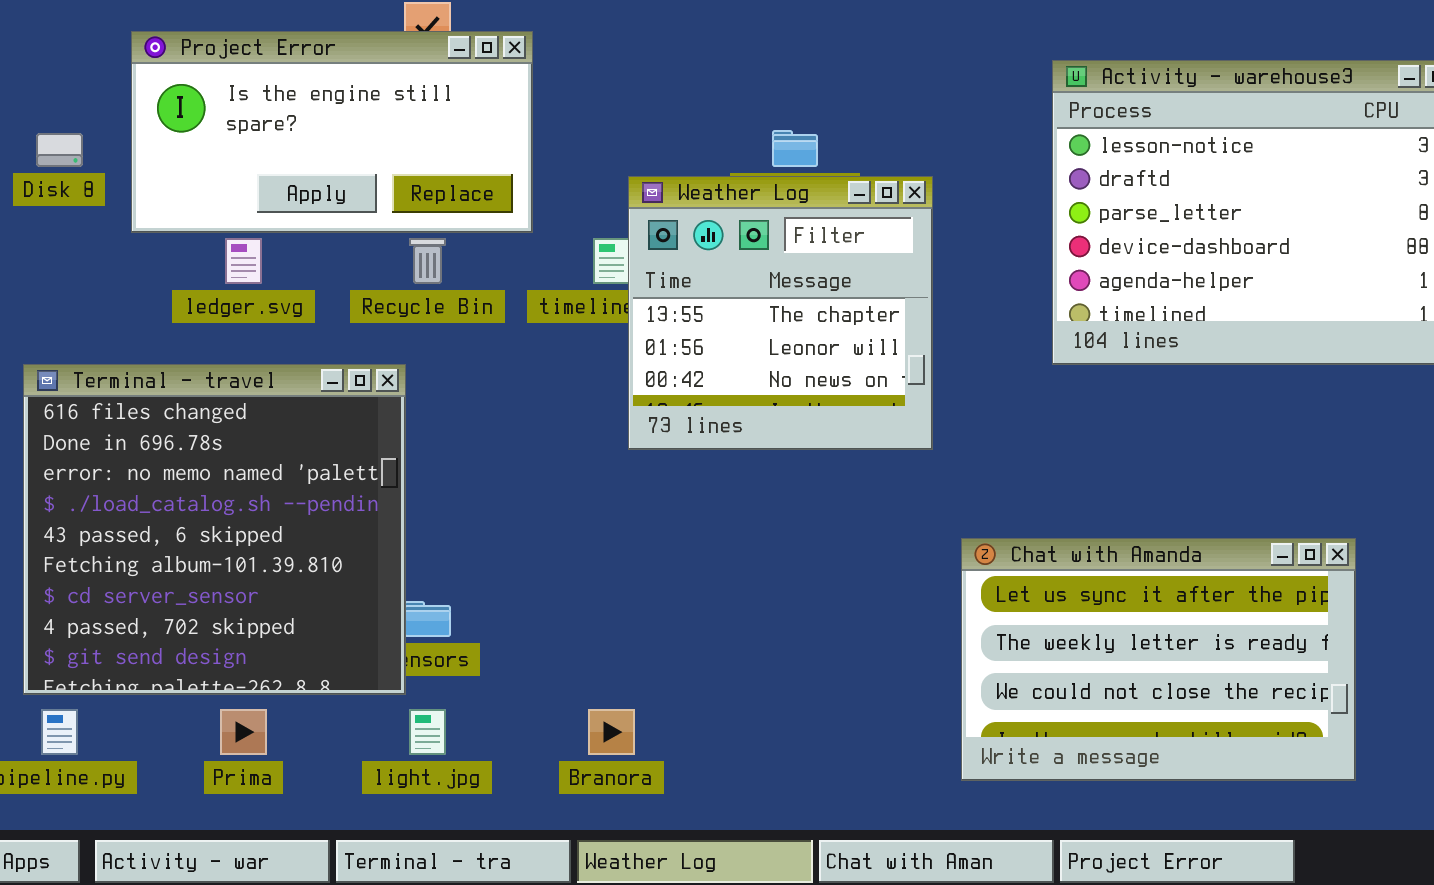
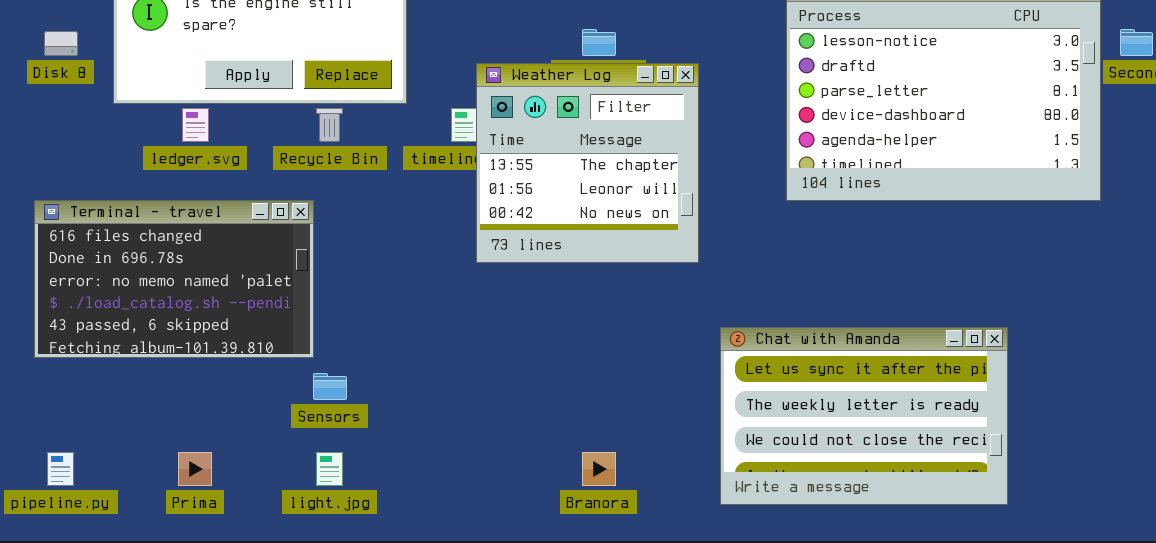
Terminal - travel: [23,364,406,695] -> [34,200,314,358], resized
Branora: [588,709,635,755] -> [582,452,616,486], moved

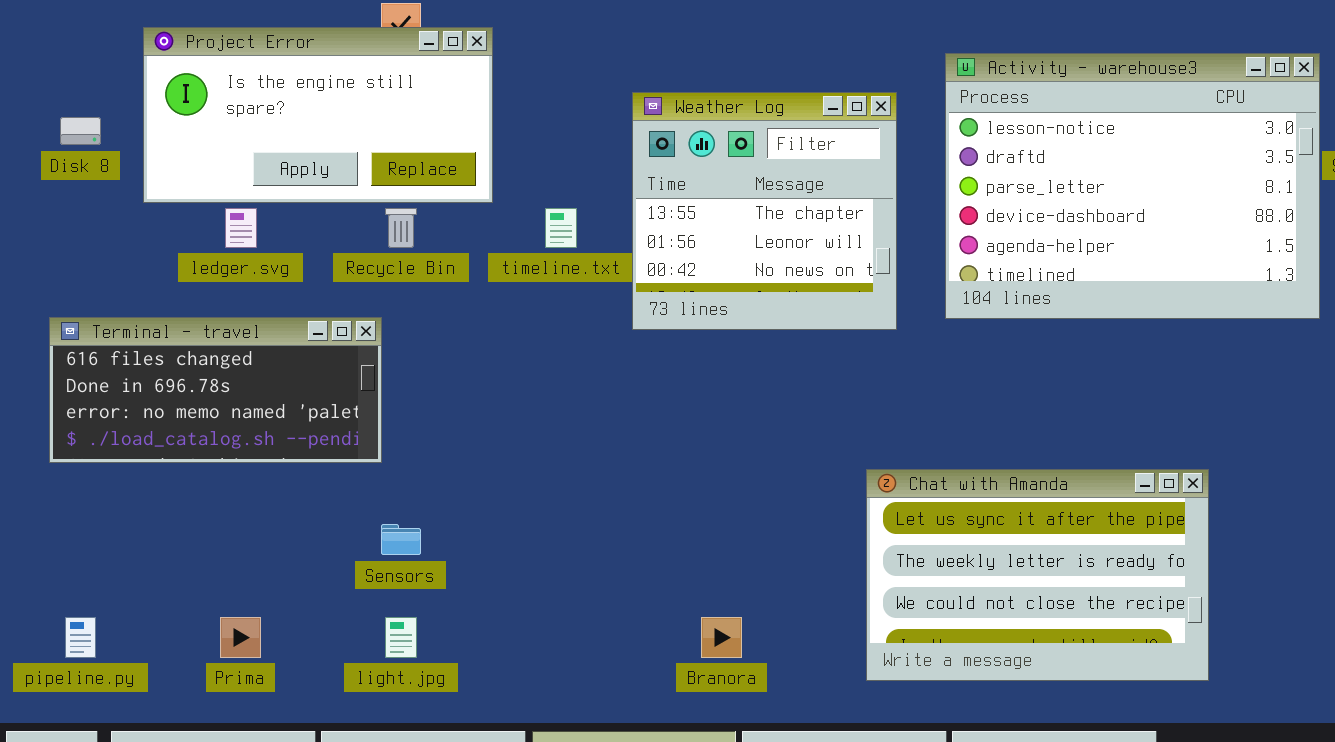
Weather Log: [476,63,699,263] -> [632,92,897,330], moved
Terminal - travel: [34,200,314,358] -> [49,317,382,463], resized

